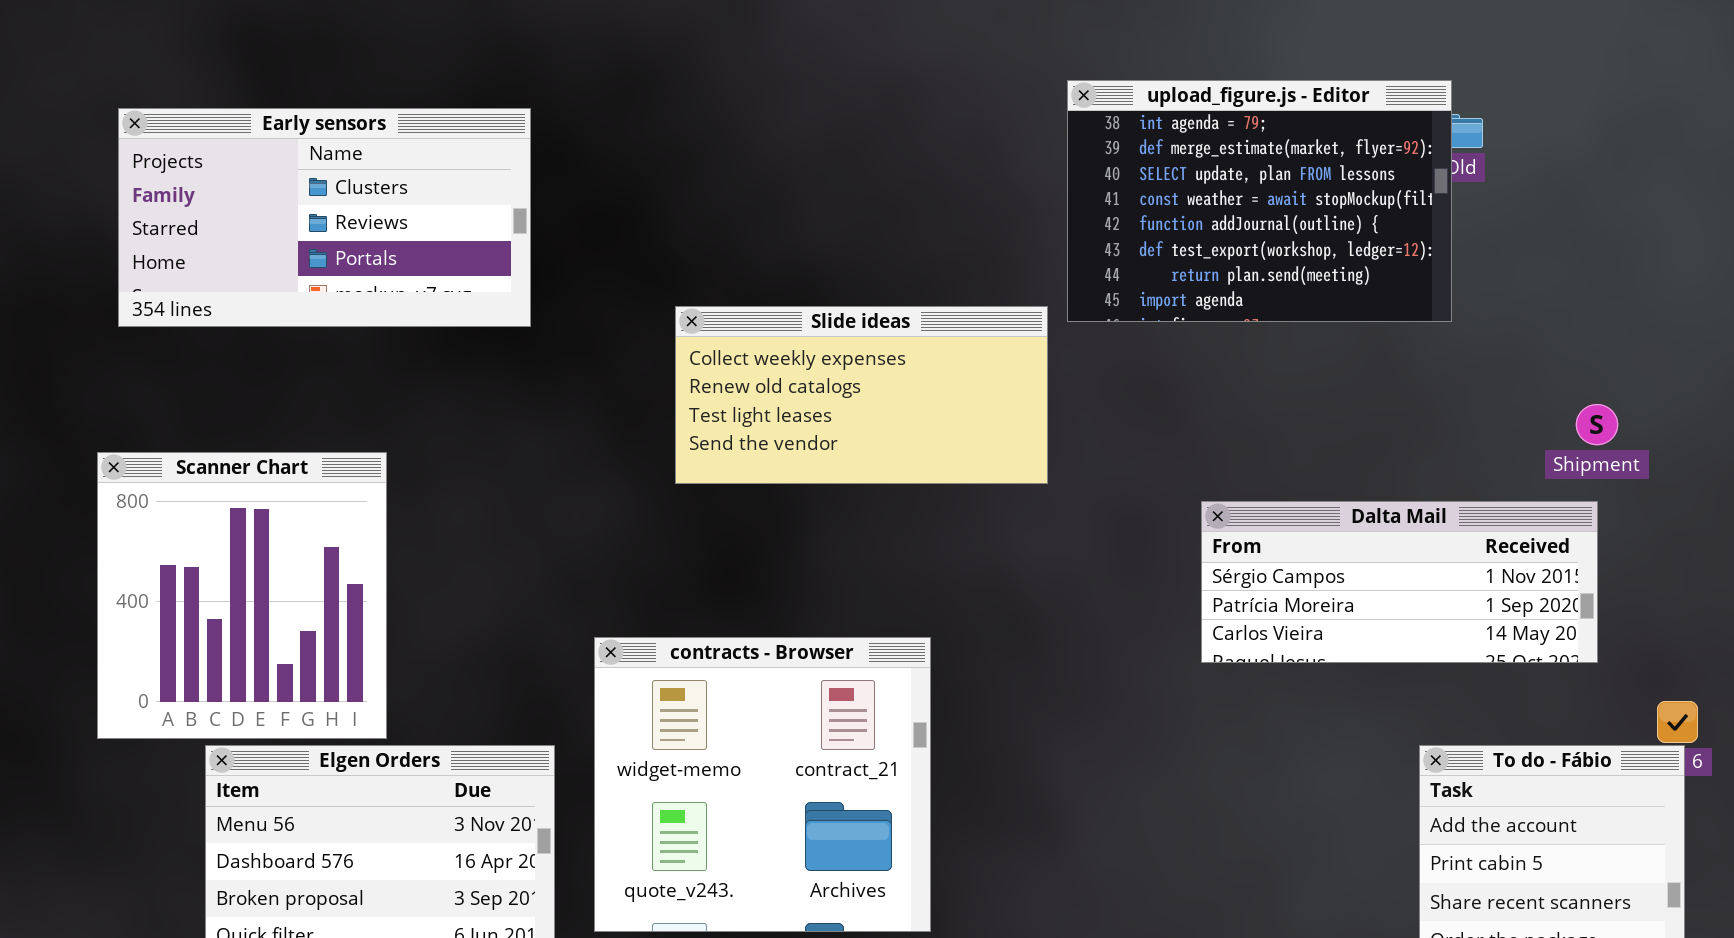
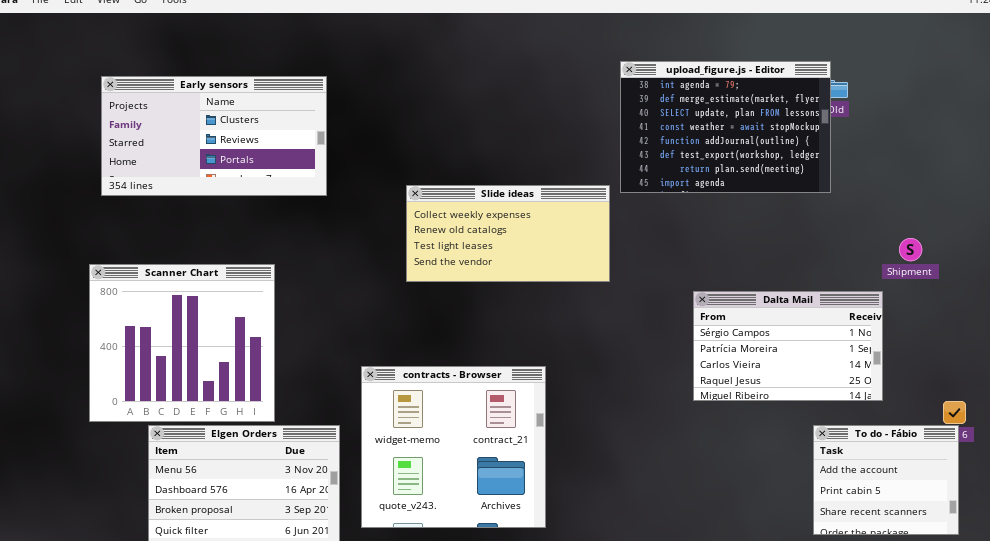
Scanner Chart: [97,452,387,739] -> [89,264,275,422], resized
Dalta Mail: [1201,501,1598,663] -> [693,291,883,401], resized

